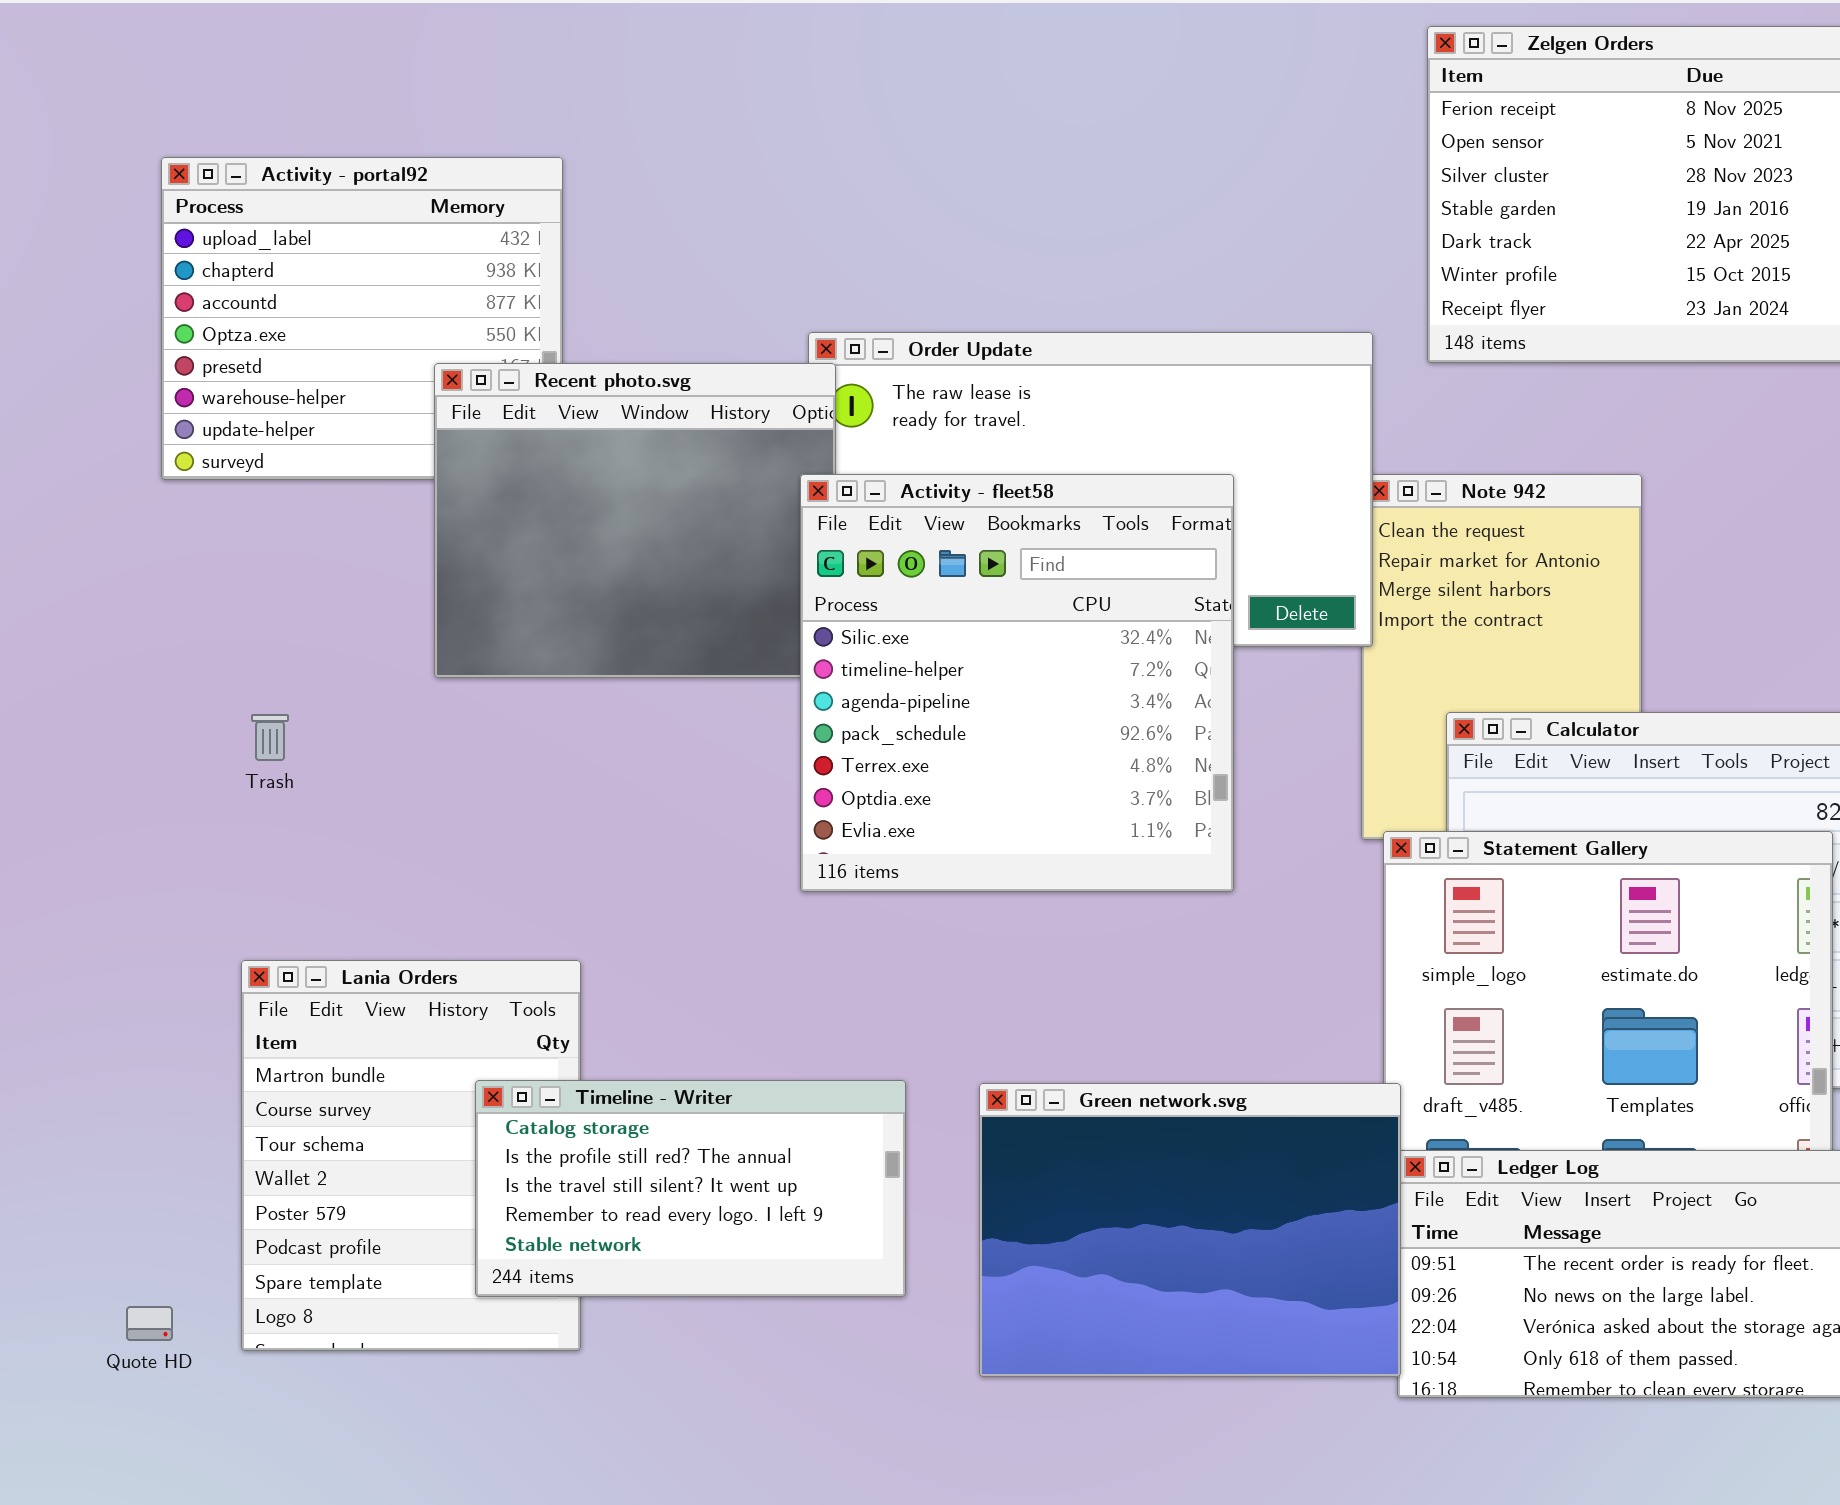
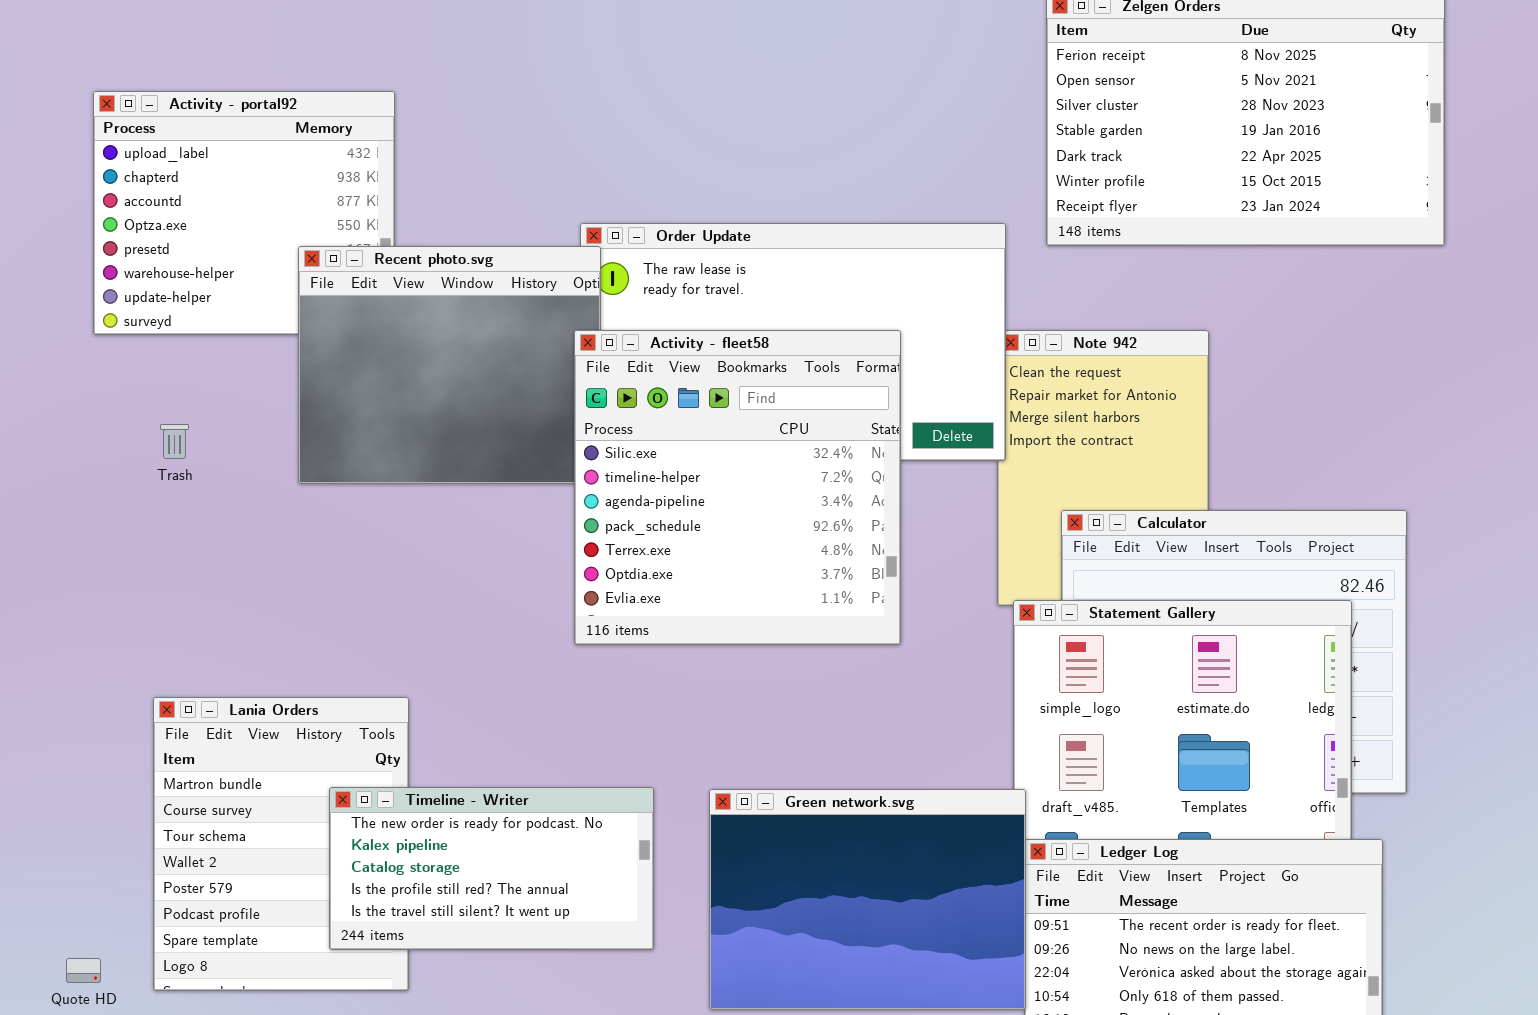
Trash: [251,714,289,761] -> [160,424,189,459], moved
Timeline - Writer: [475,1080,906,1297] -> [329,787,654,950], scrolled up 2 rows

